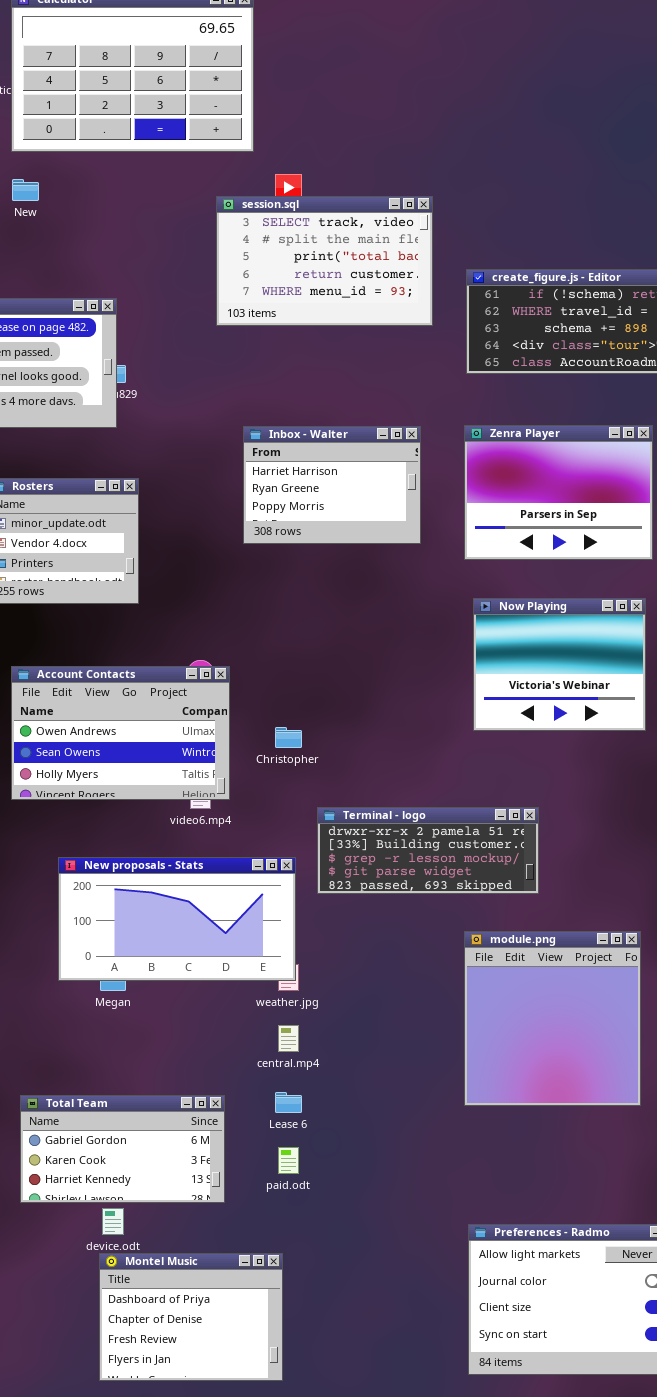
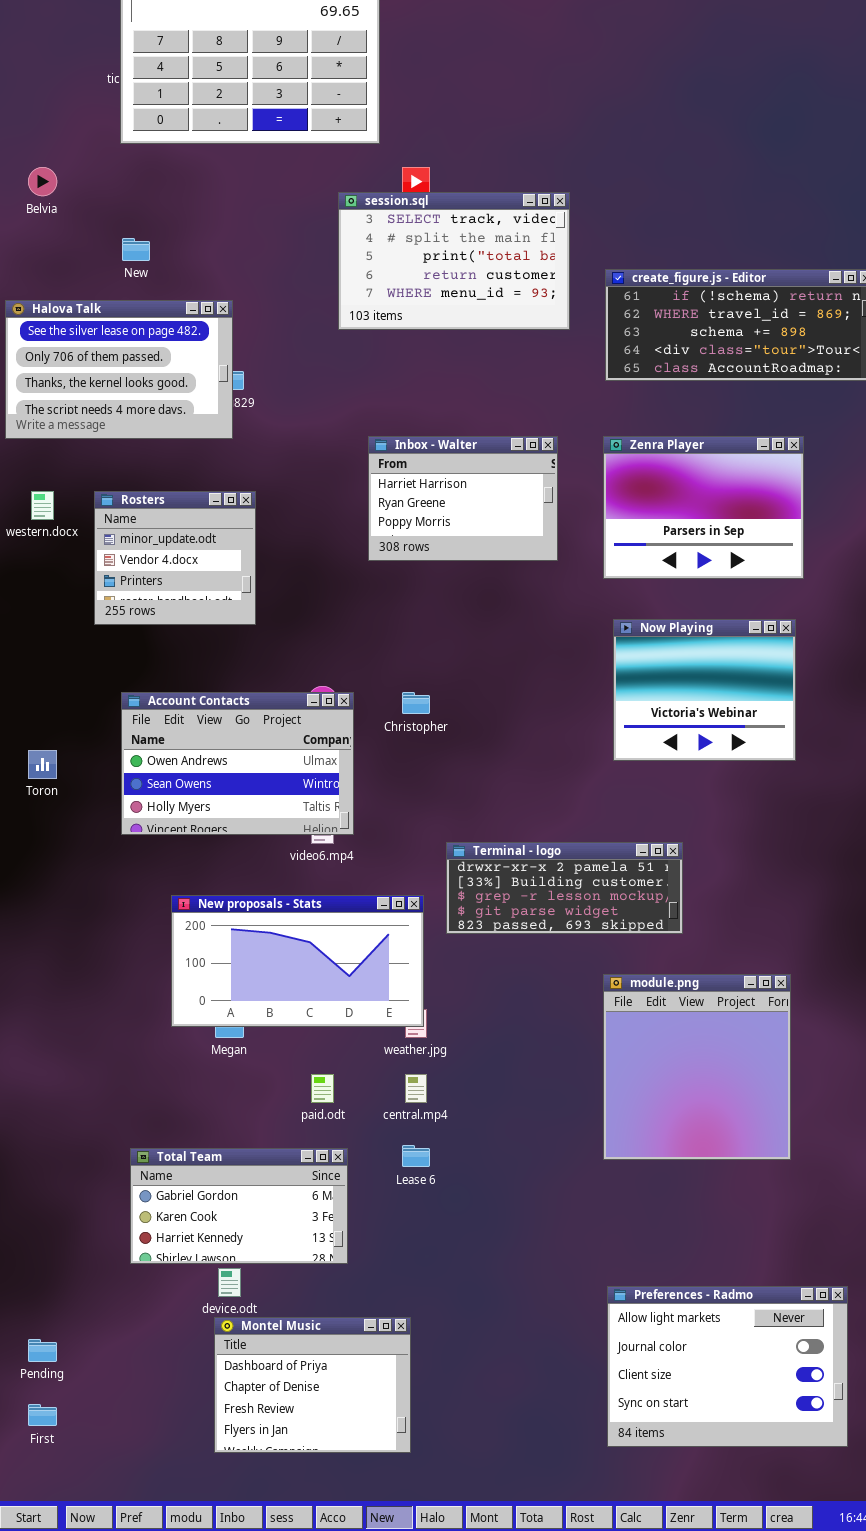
New: [12,179,39,201] -> [122,238,150,261], moved
Christopher: [275,727,302,748] -> [402,692,430,714], moved
paid.odt: [278,1147,299,1174] -> [311,1074,334,1103], moved

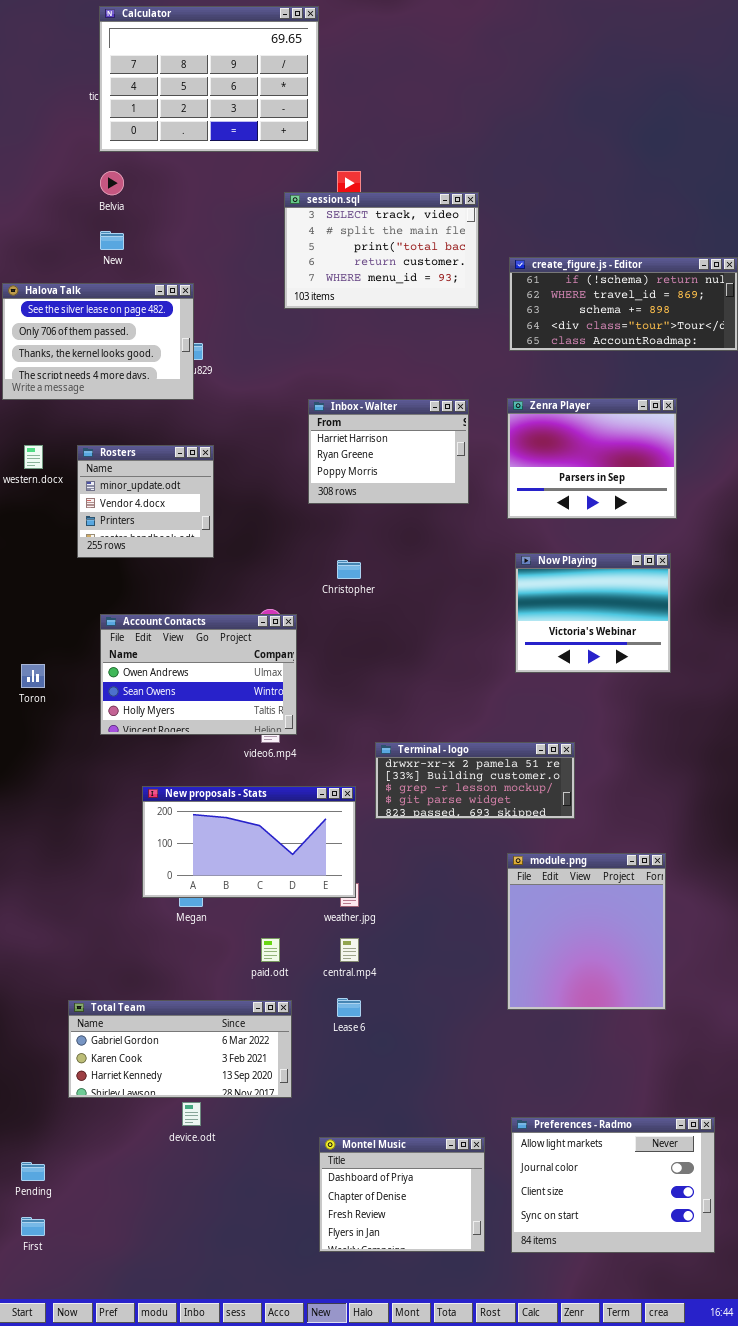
Belvia: [28,167,57,196] -> [100,171,124,195], moved
Christopher: [402,692,430,714] -> [337,560,361,579], moved
Total Team: [130,1148,348,1264] -> [68,1000,292,1098], resized
Montel Music: [214,1317,411,1453] -> [319,1137,485,1252], moved

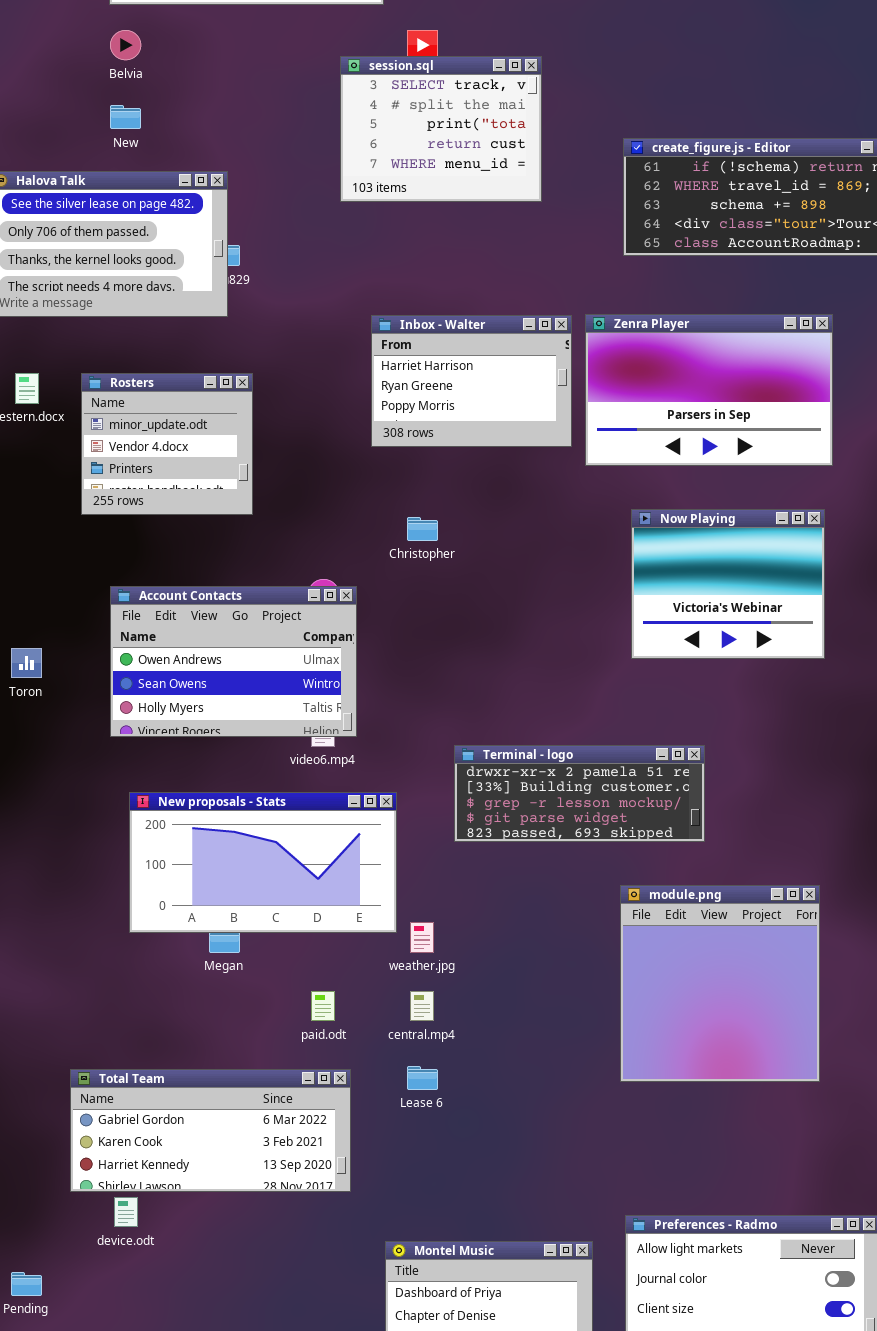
session.sql: [284,192,479,309] -> [340,56,542,202], resized
Zenra Player: [507,398,677,519] -> [585,314,833,466], resized
New proposals - Stats: [142,786,356,898] -> [129,792,397,933], moved
device.odt: [182,1102,201,1126] -> [114,1197,138,1227], moved

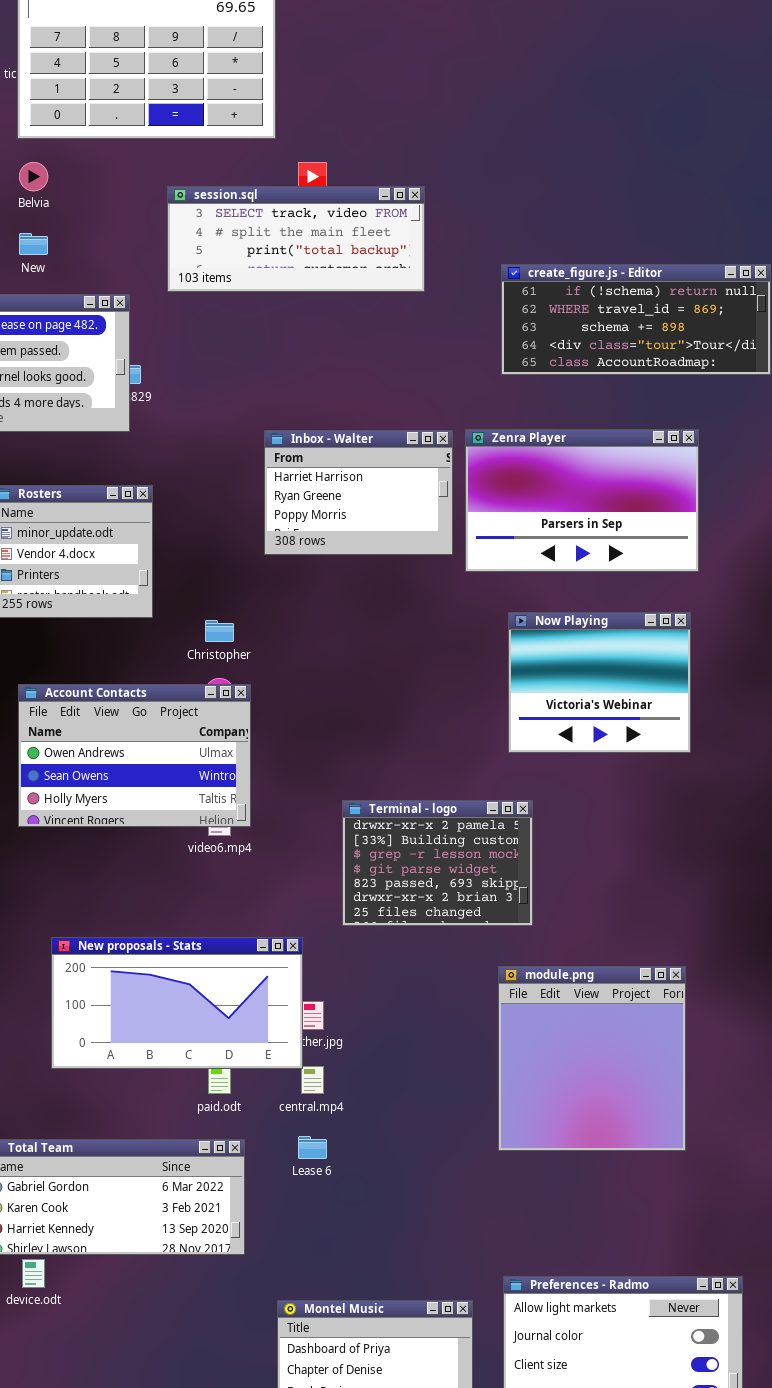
session.sql: [340,56,542,202] -> [167,186,425,292], resized
Christopher: [407,517,438,541] -> [205,620,234,642], moved
Terminal - logo: [454,745,705,842] -> [342,800,533,926], resized
New proposals - Stats: [129,792,397,933] -> [51,937,303,1069], moved

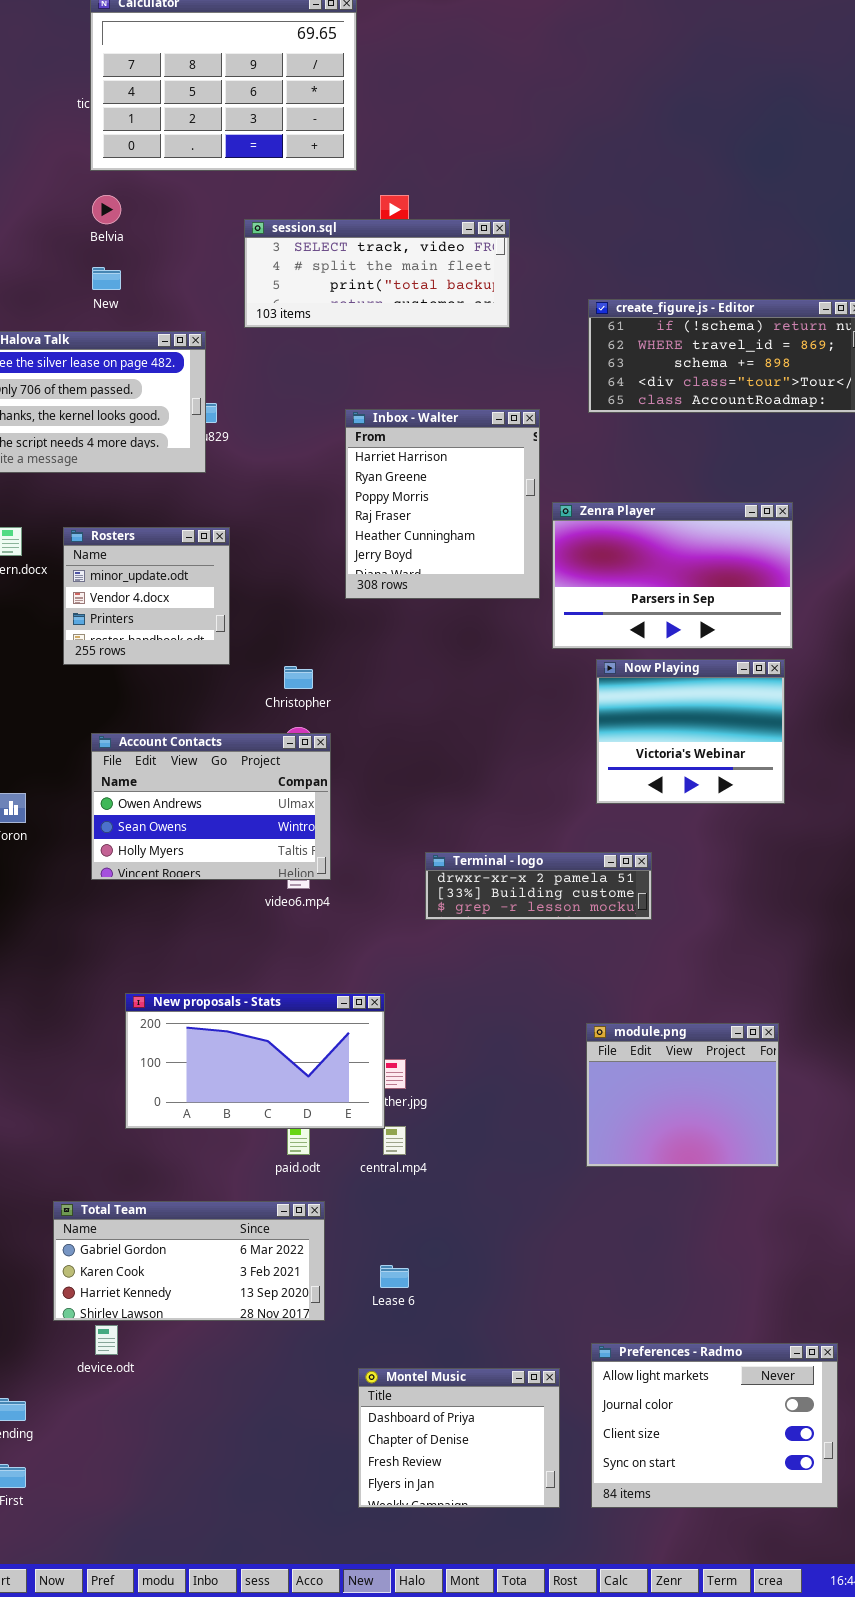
Zenra Player: [465,429,699,572] -> [552,502,793,649], moved
Inbox - Walter: [264,430,453,555] -> [345,409,540,599], resized
Terminal - logo: [342,800,533,926] -> [425,852,652,920], resized
module.png: [498,966,686,1151] -> [586,1023,779,1167], resized
Lease 6: [298,1136,327,1159] -> [380,1265,409,1288], moved

